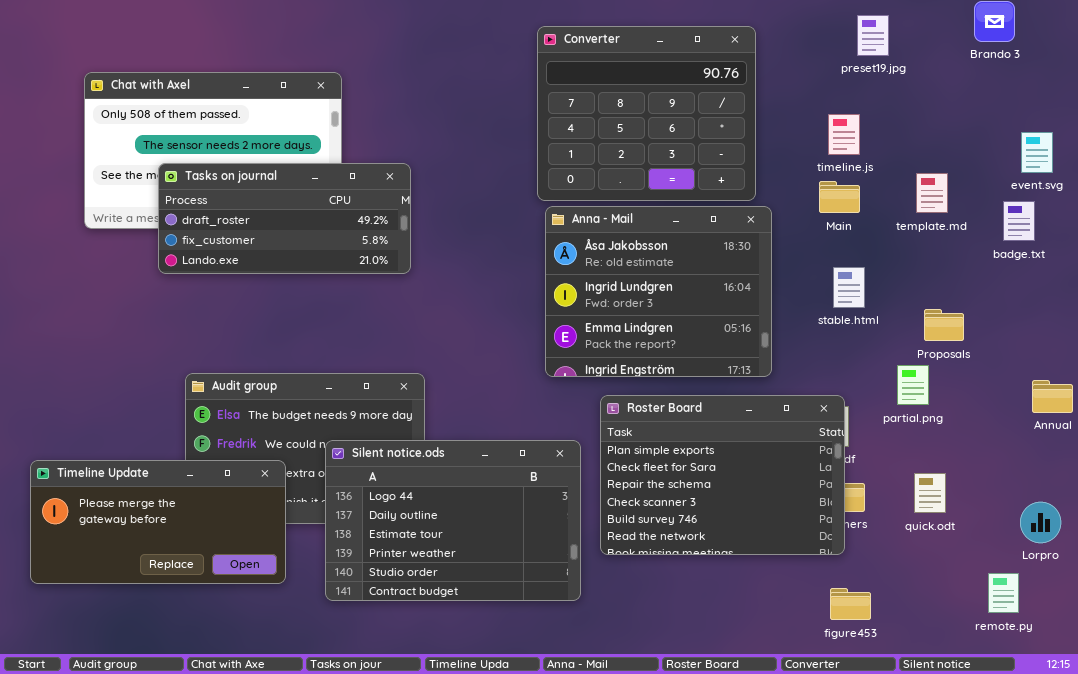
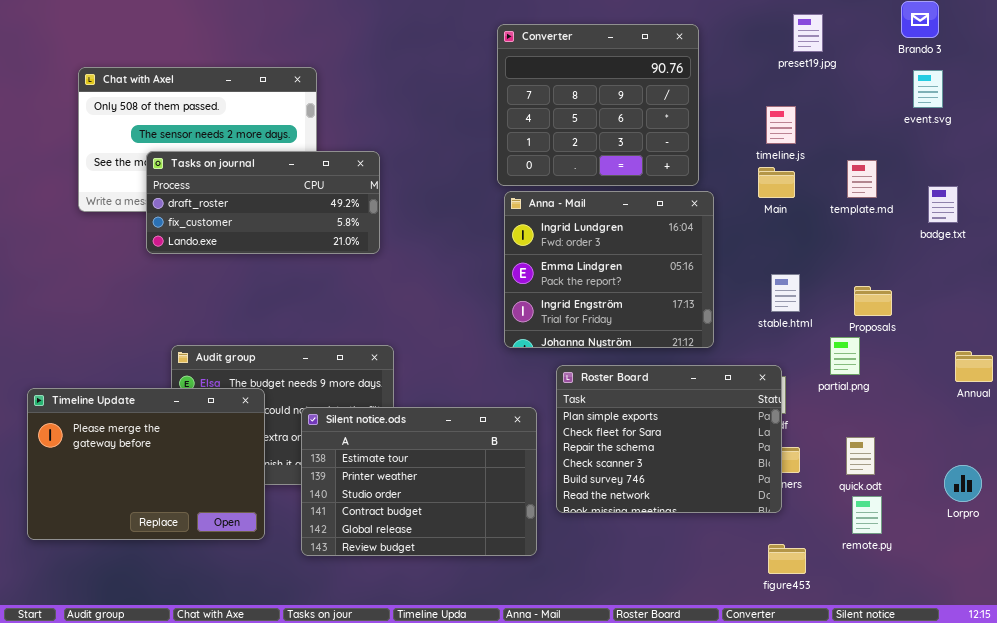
event.svg: [1021,132,1053,173] -> [913,70,943,108], moved
Anna - Mail: [545,206,772,377] -> [504,191,714,348], scrolled down 1 row
stable.html: [833,267,865,308] -> [771,274,800,312], moved
Silent notice.ods: [325,440,581,601] -> [301,407,537,556], scrolled down 2 rows
Timeline Update: [30,460,286,584] -> [27,388,265,540], resized
remote.py: [988,573,1019,613] -> [852,496,882,534], moved

